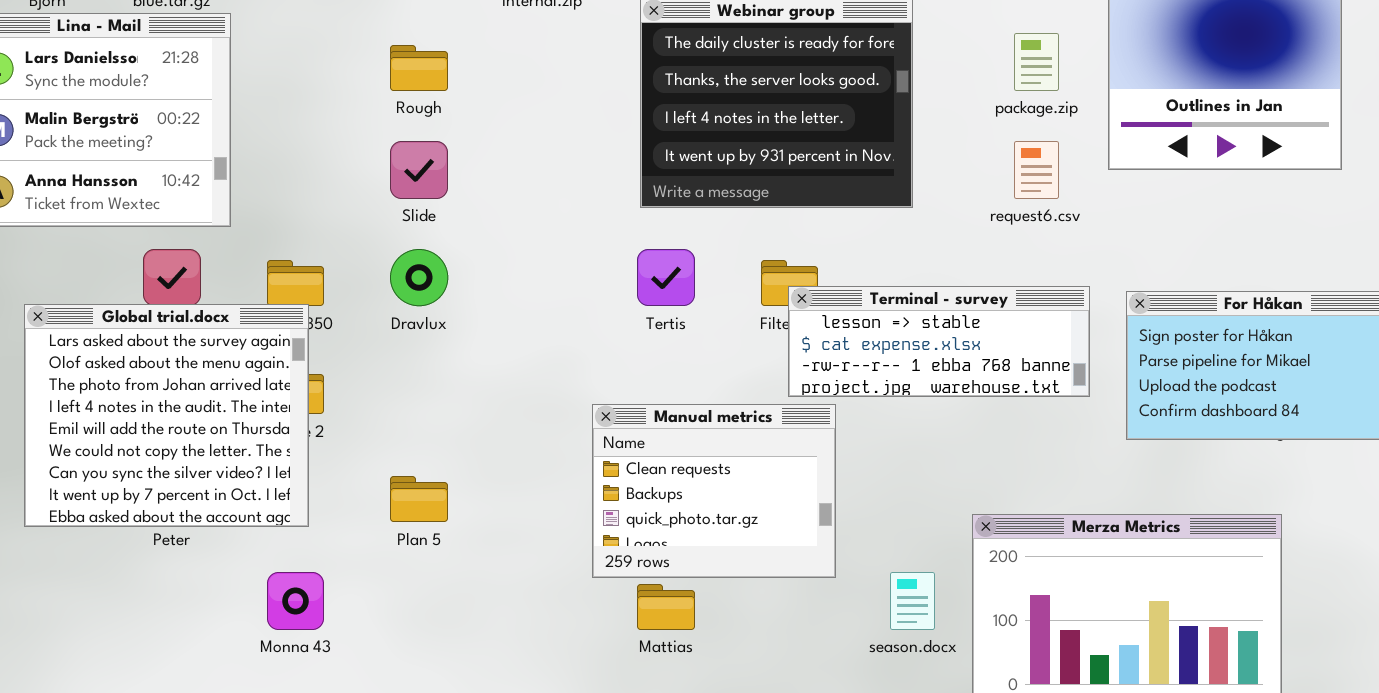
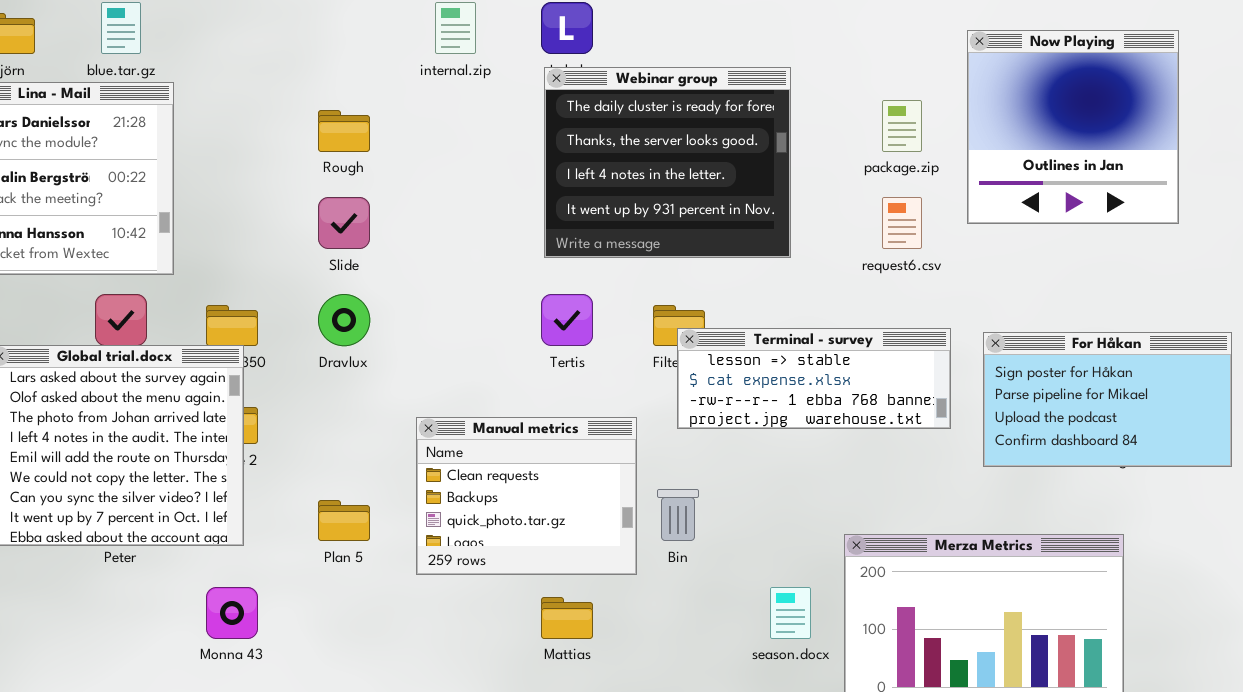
Manual metrics: [592,404,836,578] -> [416,417,637,575], moved

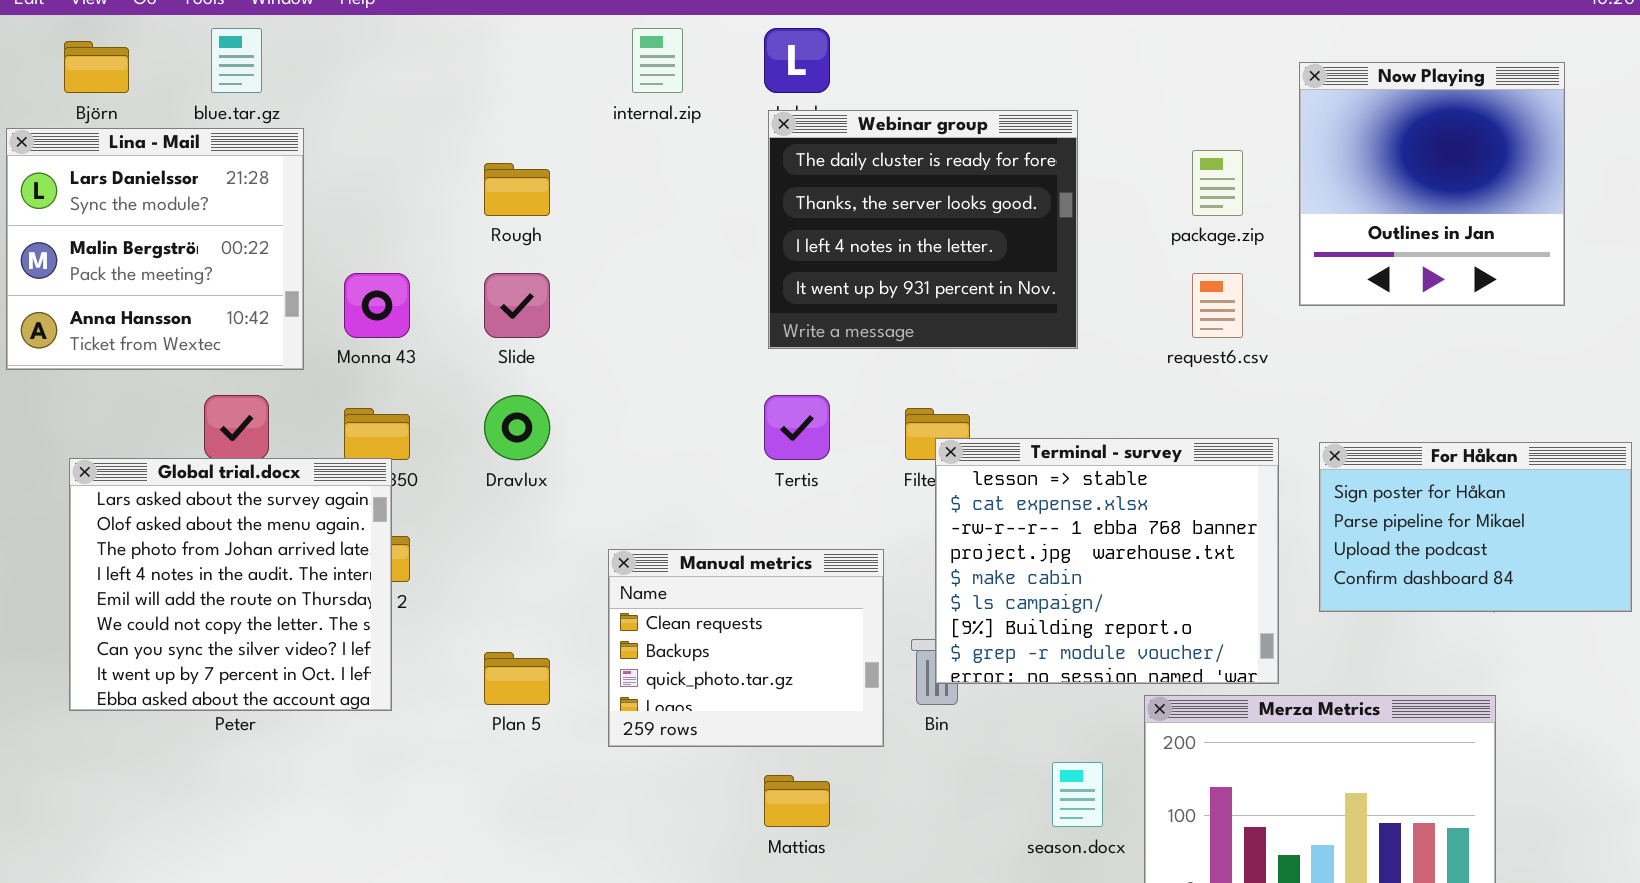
Terminal - survey: [677,328,951,429] -> [935,438,1279,684], resized
Monna 43: [206,587,258,639] -> [344,273,410,338], moved

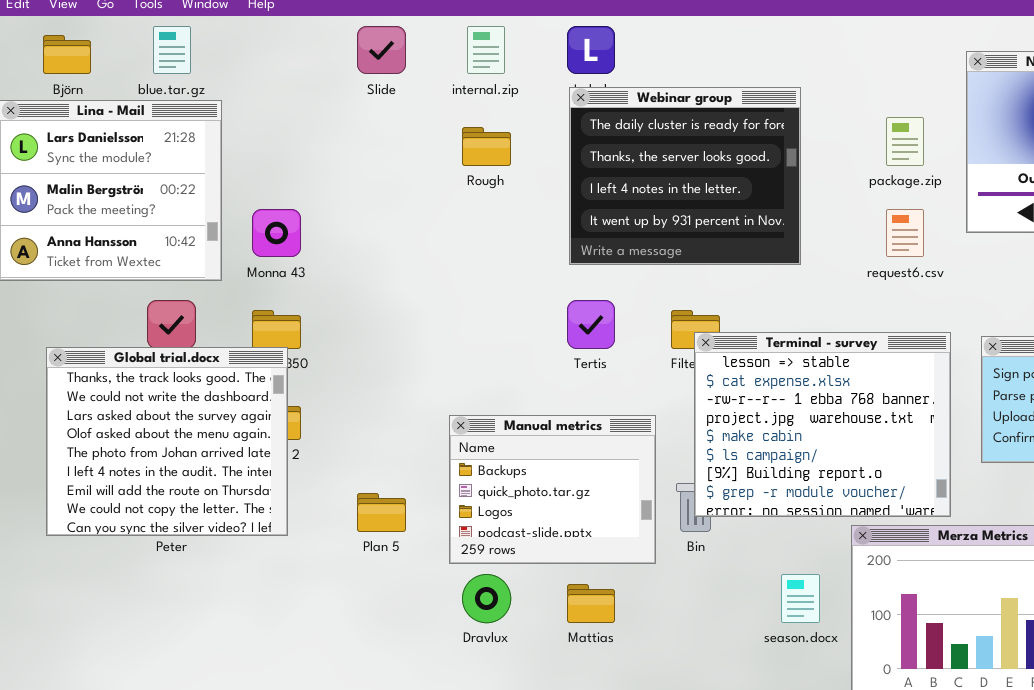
Rough: [484,163,550,216] -> [462,127,511,166], moved
Slide: [484,273,550,338] -> [357,26,406,74], moved
Dravlux: [484,395,550,460] -> [462,574,511,623], moved
Global trial.docx: [69,458,392,711] -> [46,347,288,536], scrolled up 2 rows
Manual metrics: [608,549,884,747] -> [449,415,656,564], scrolled down 1 row

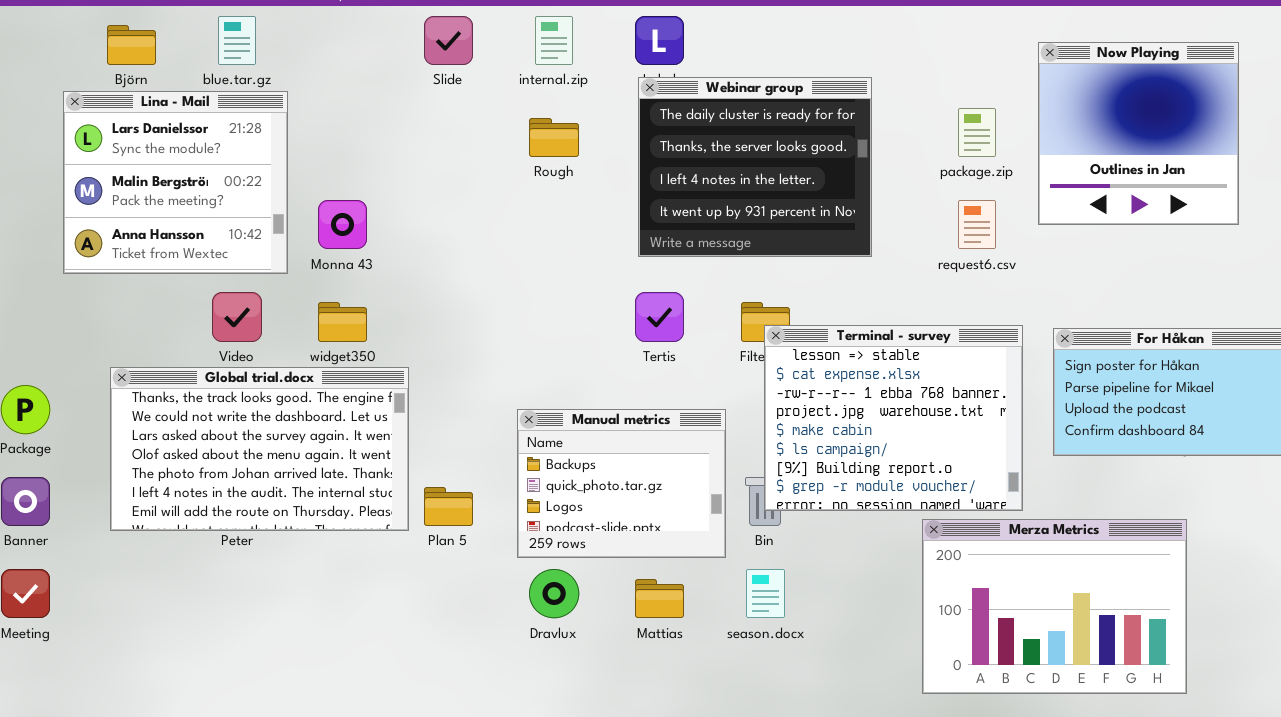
Global trial.docx: [46,347,288,536] -> [110,367,409,531], resized
season.docx: [781,574,820,623] -> [746,569,785,618], moved

